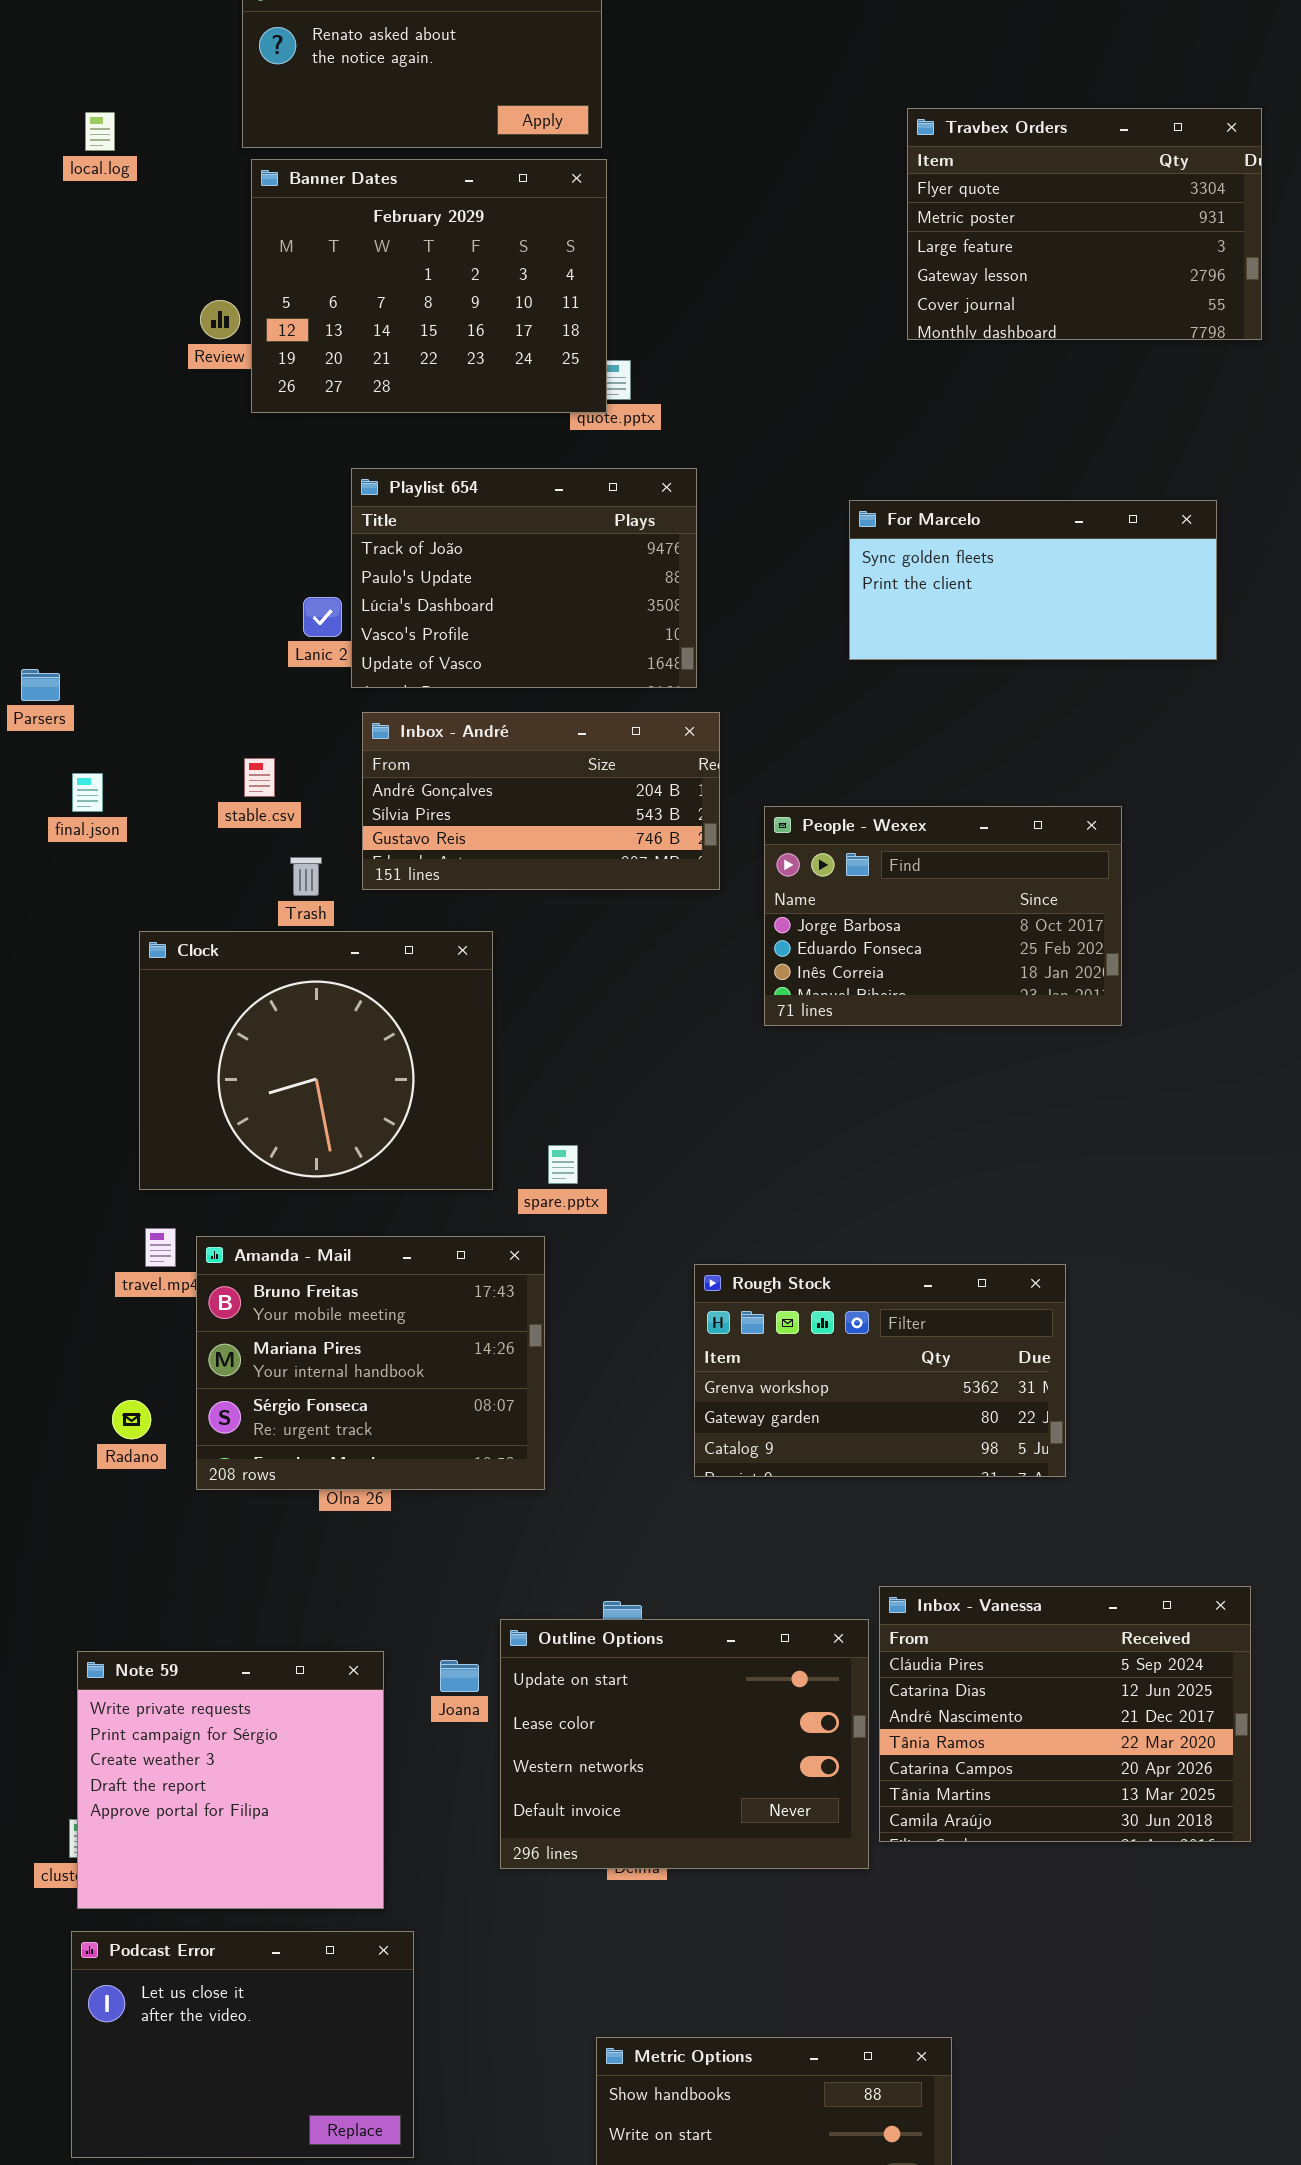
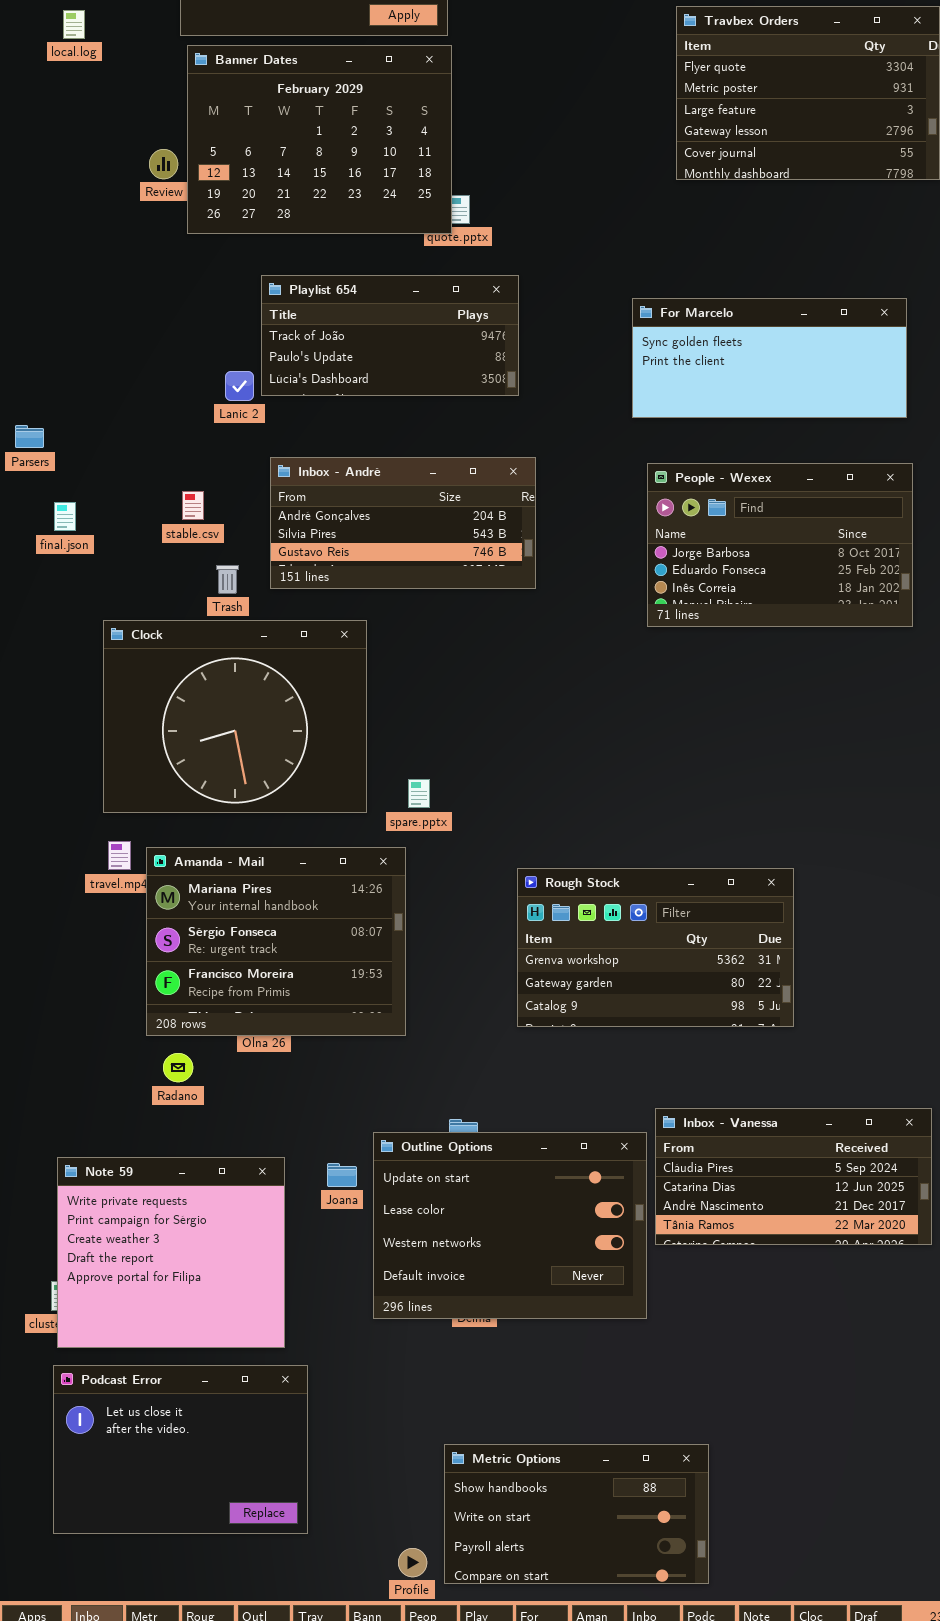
Playlist 654: [351,468,697,688] -> [261,275,519,396], resized
People - Wexex: [764,806,1122,1026] -> [647,463,913,627], moved
Amanda - Mail: [196,1236,545,1490] -> [146,847,406,1036], scrolled down 1 row
Radano: [112,1400,151,1439] -> [163,1053,193,1082], moved
Inbox - Vanessa: [879,1586,1251,1842] -> [655,1108,932,1245], resized

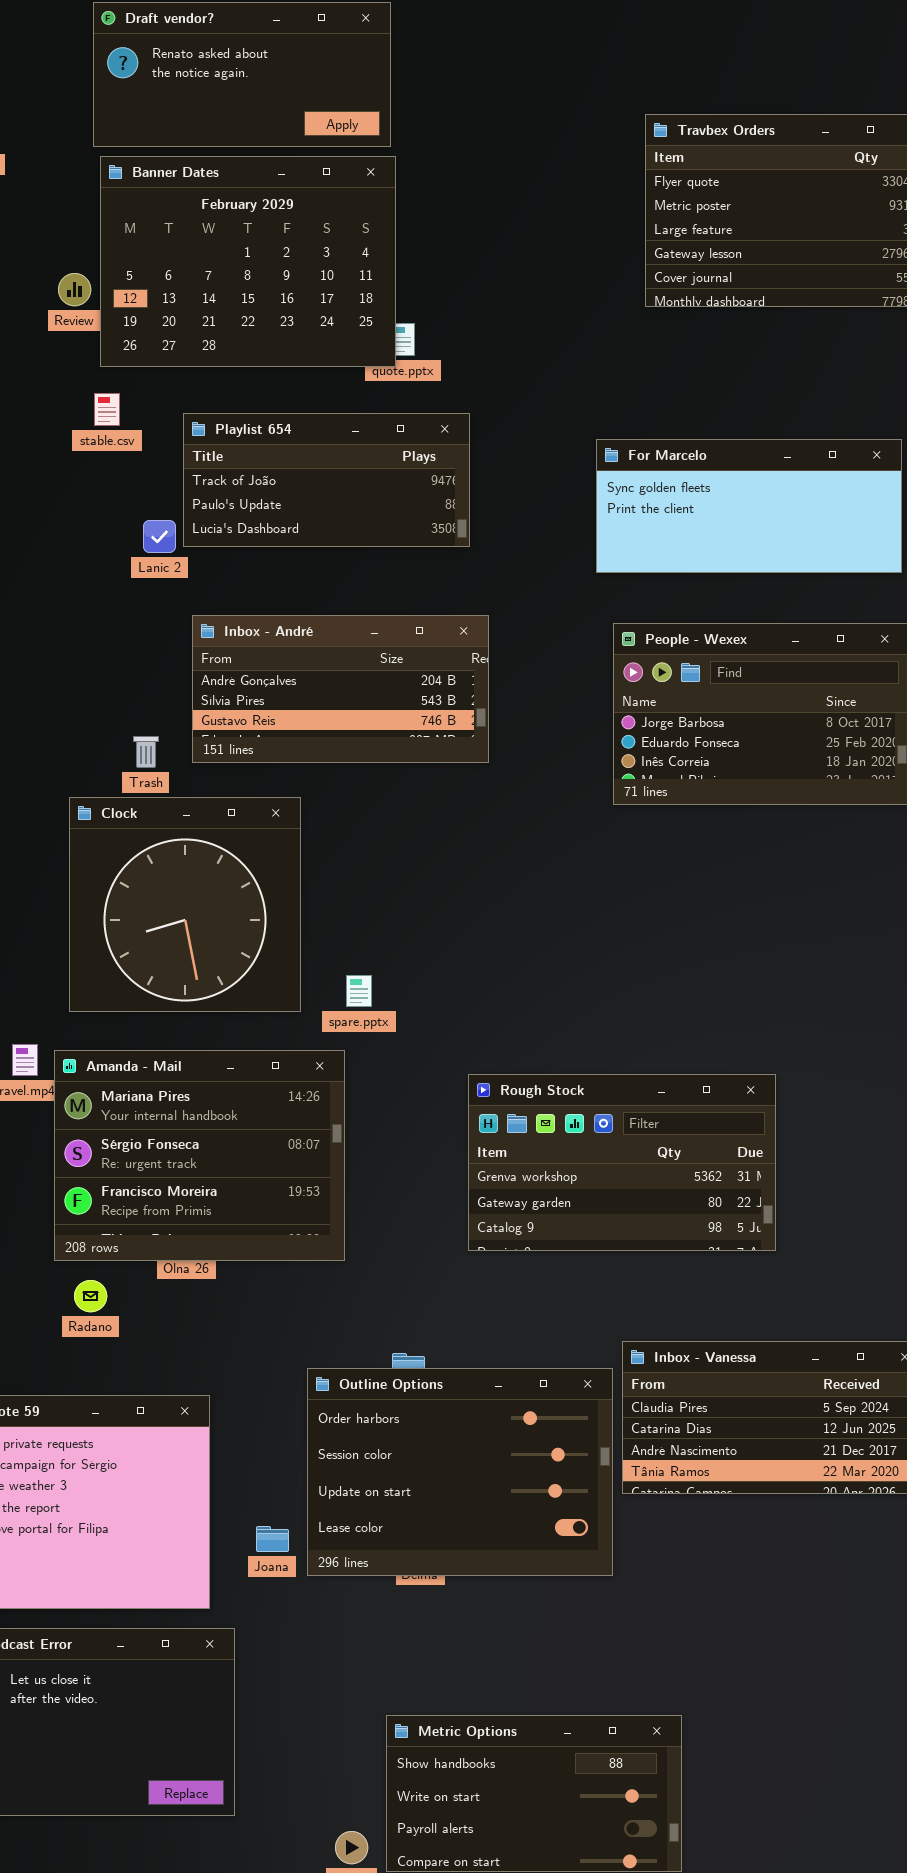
stable.csv: [182,491,204,520] -> [94,393,120,426], moved
Clock: [103,620,367,813] -> [69,797,301,1012], resized
Outline Options: [373,1132,647,1319] -> [307,1368,613,1576], scrolled up 2 rows
Joana: [327,1163,357,1187] -> [256,1526,289,1552], moved

